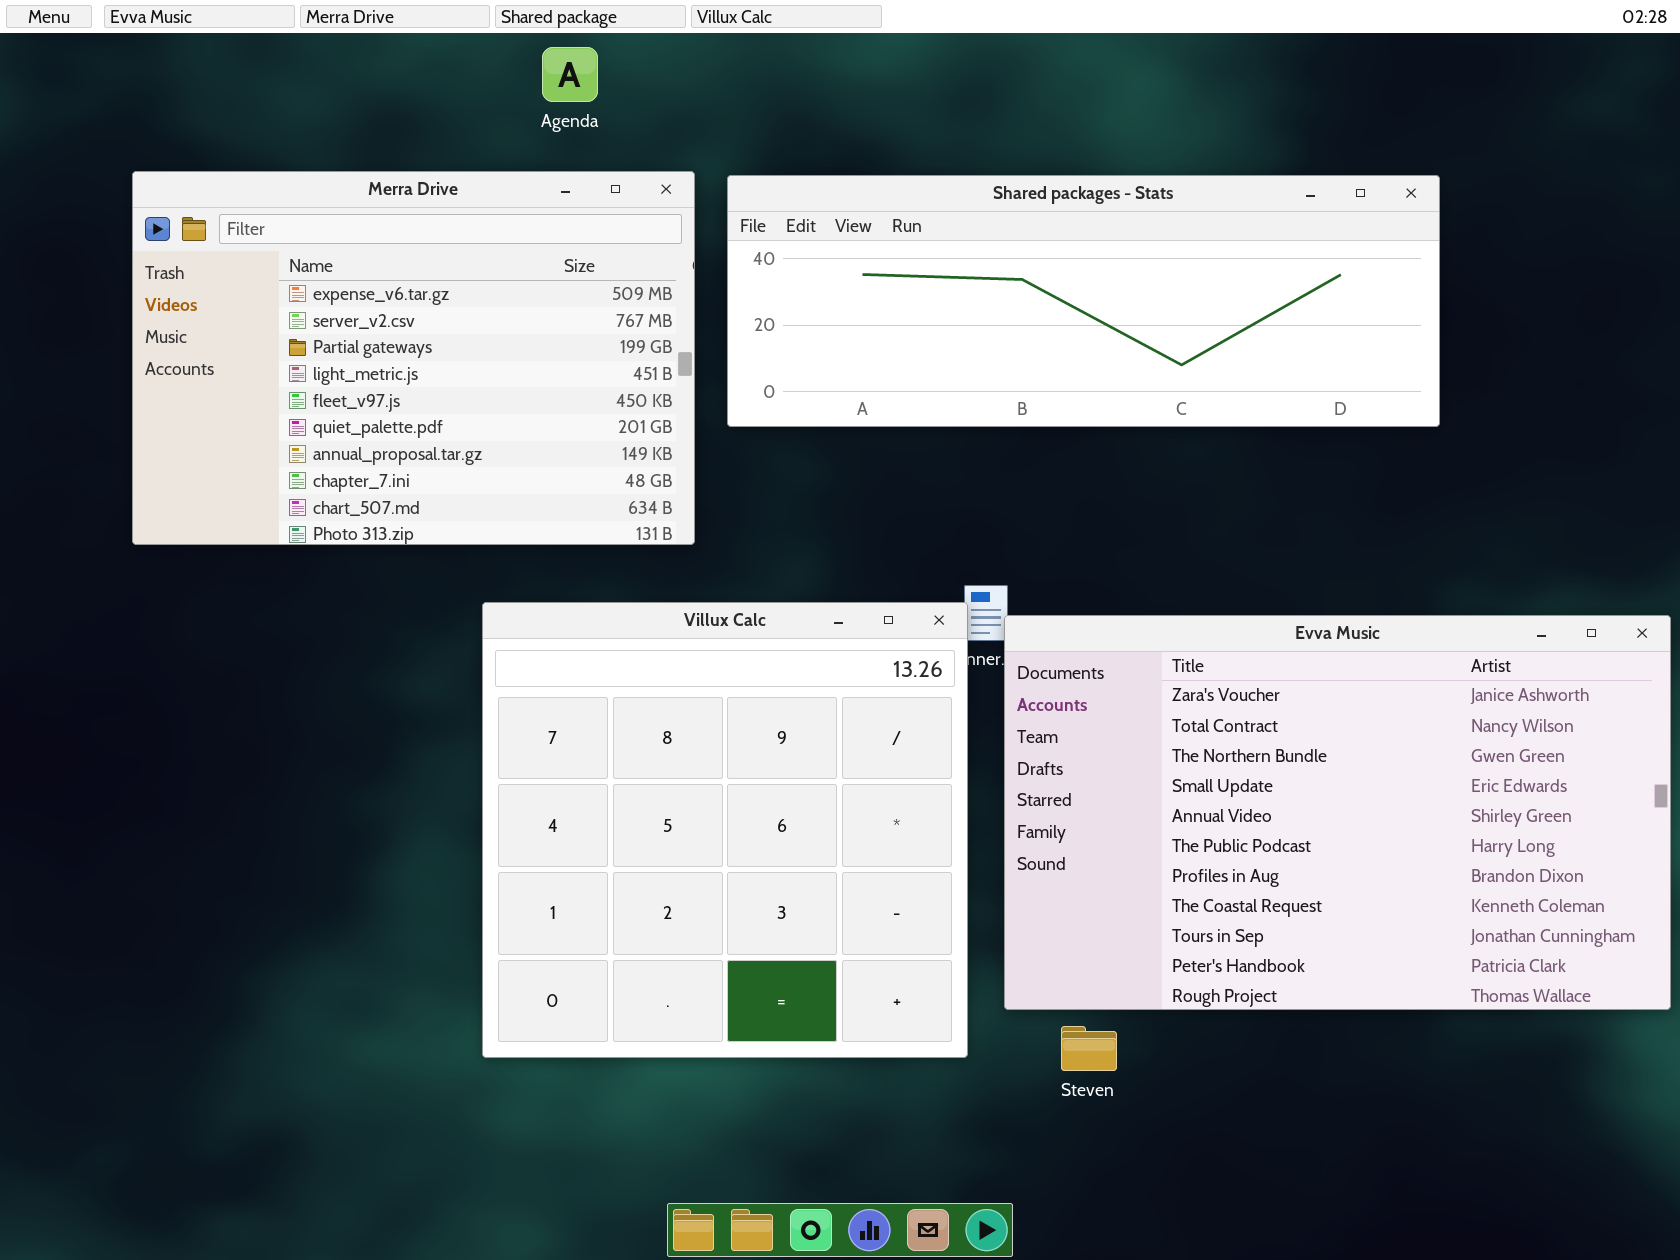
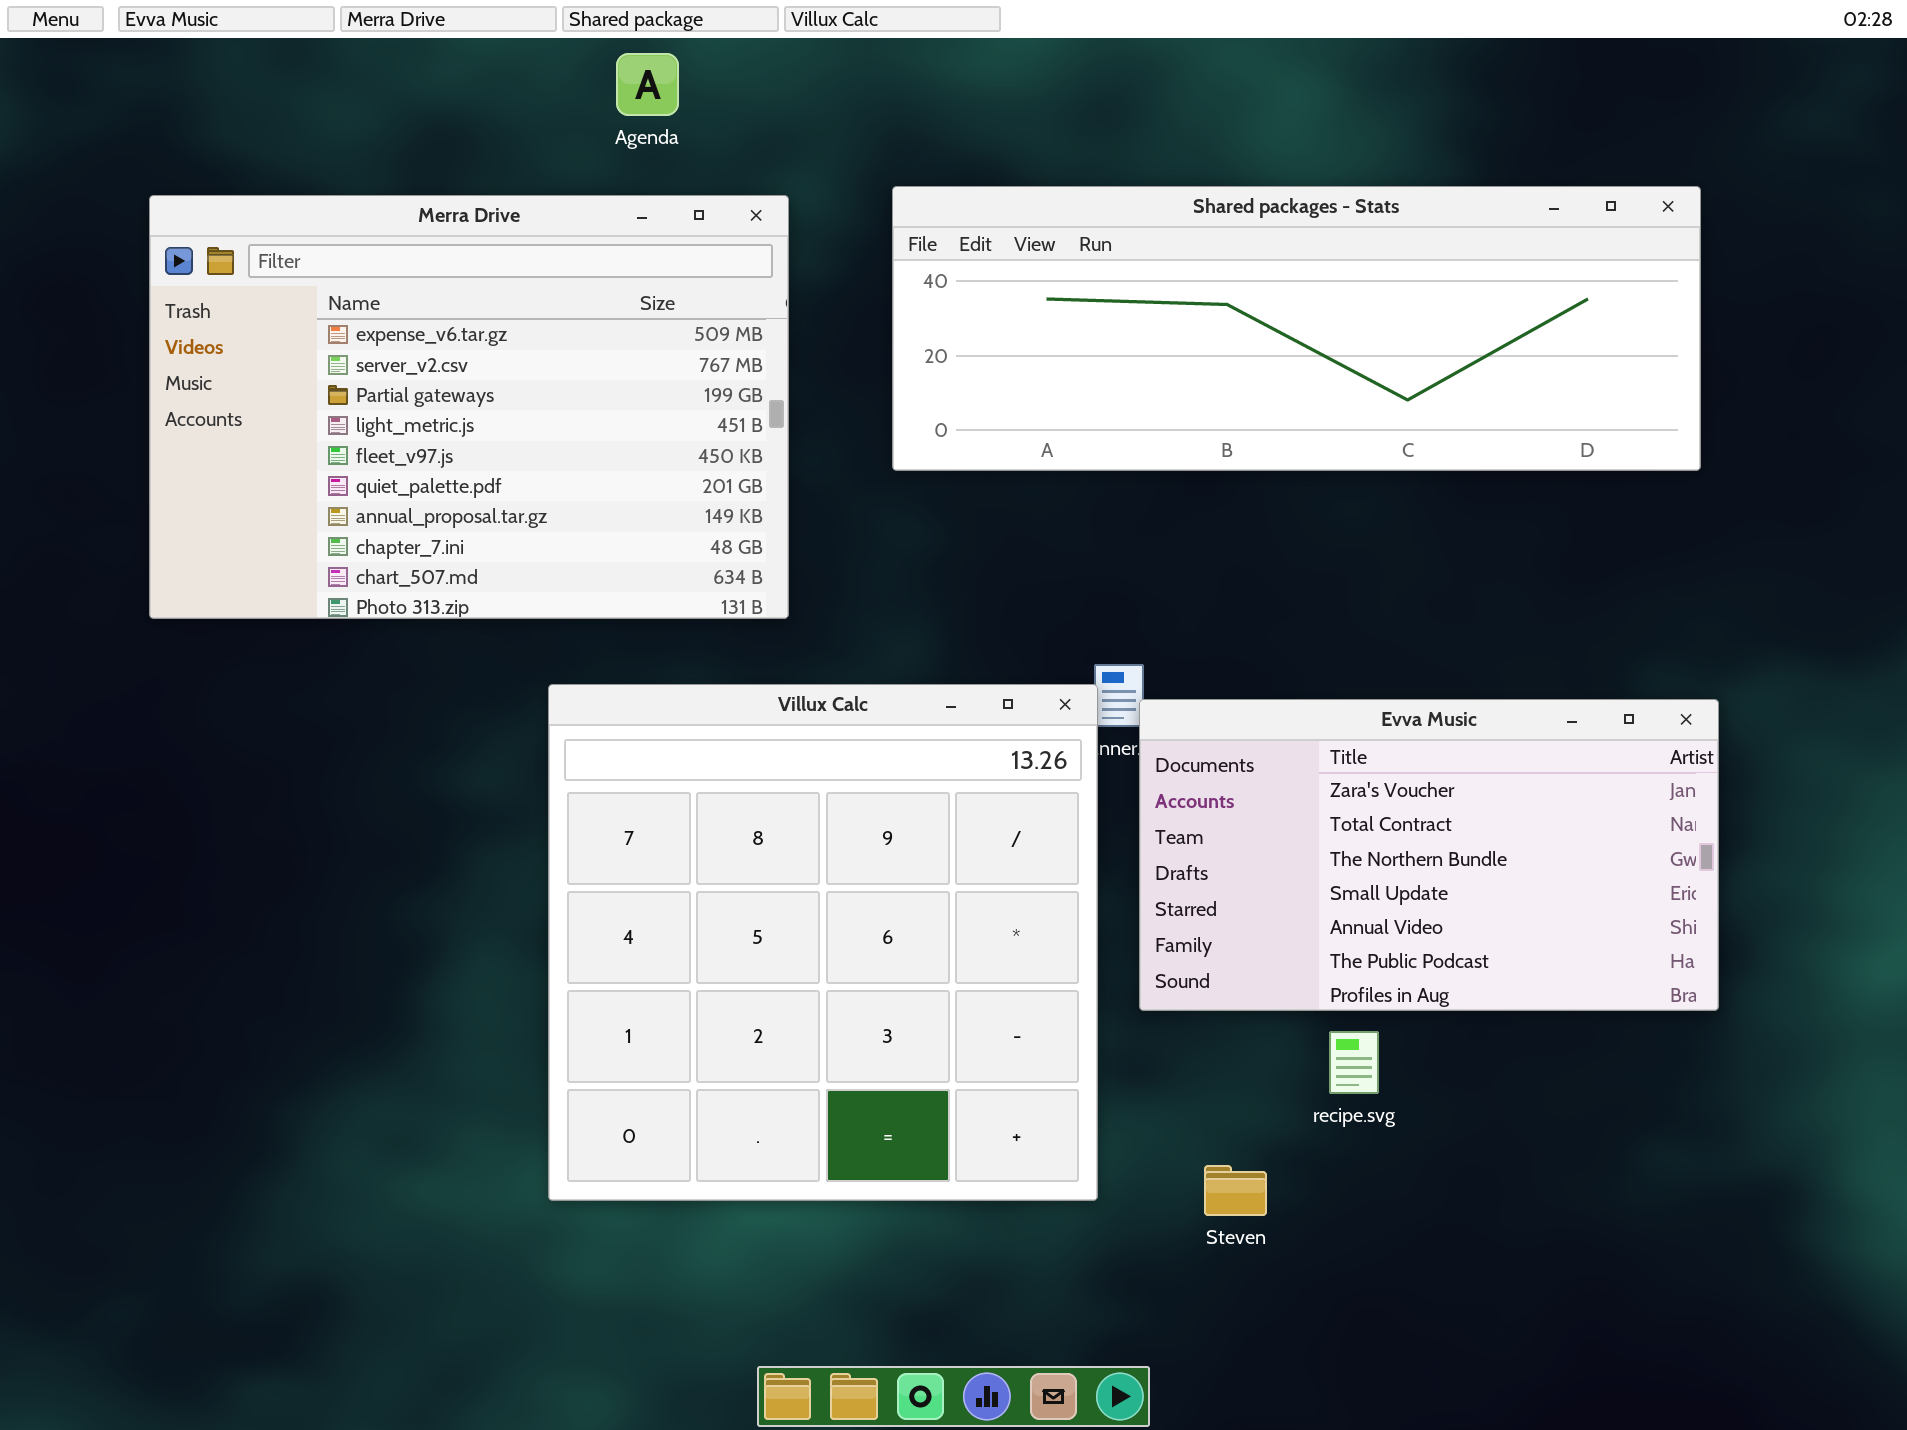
Shared packages - Stats: [727,175,1440,427] -> [892,186,1701,471], moved
Evva Music: [1004,615,1671,1010] -> [1139,699,1719,1011], resized

